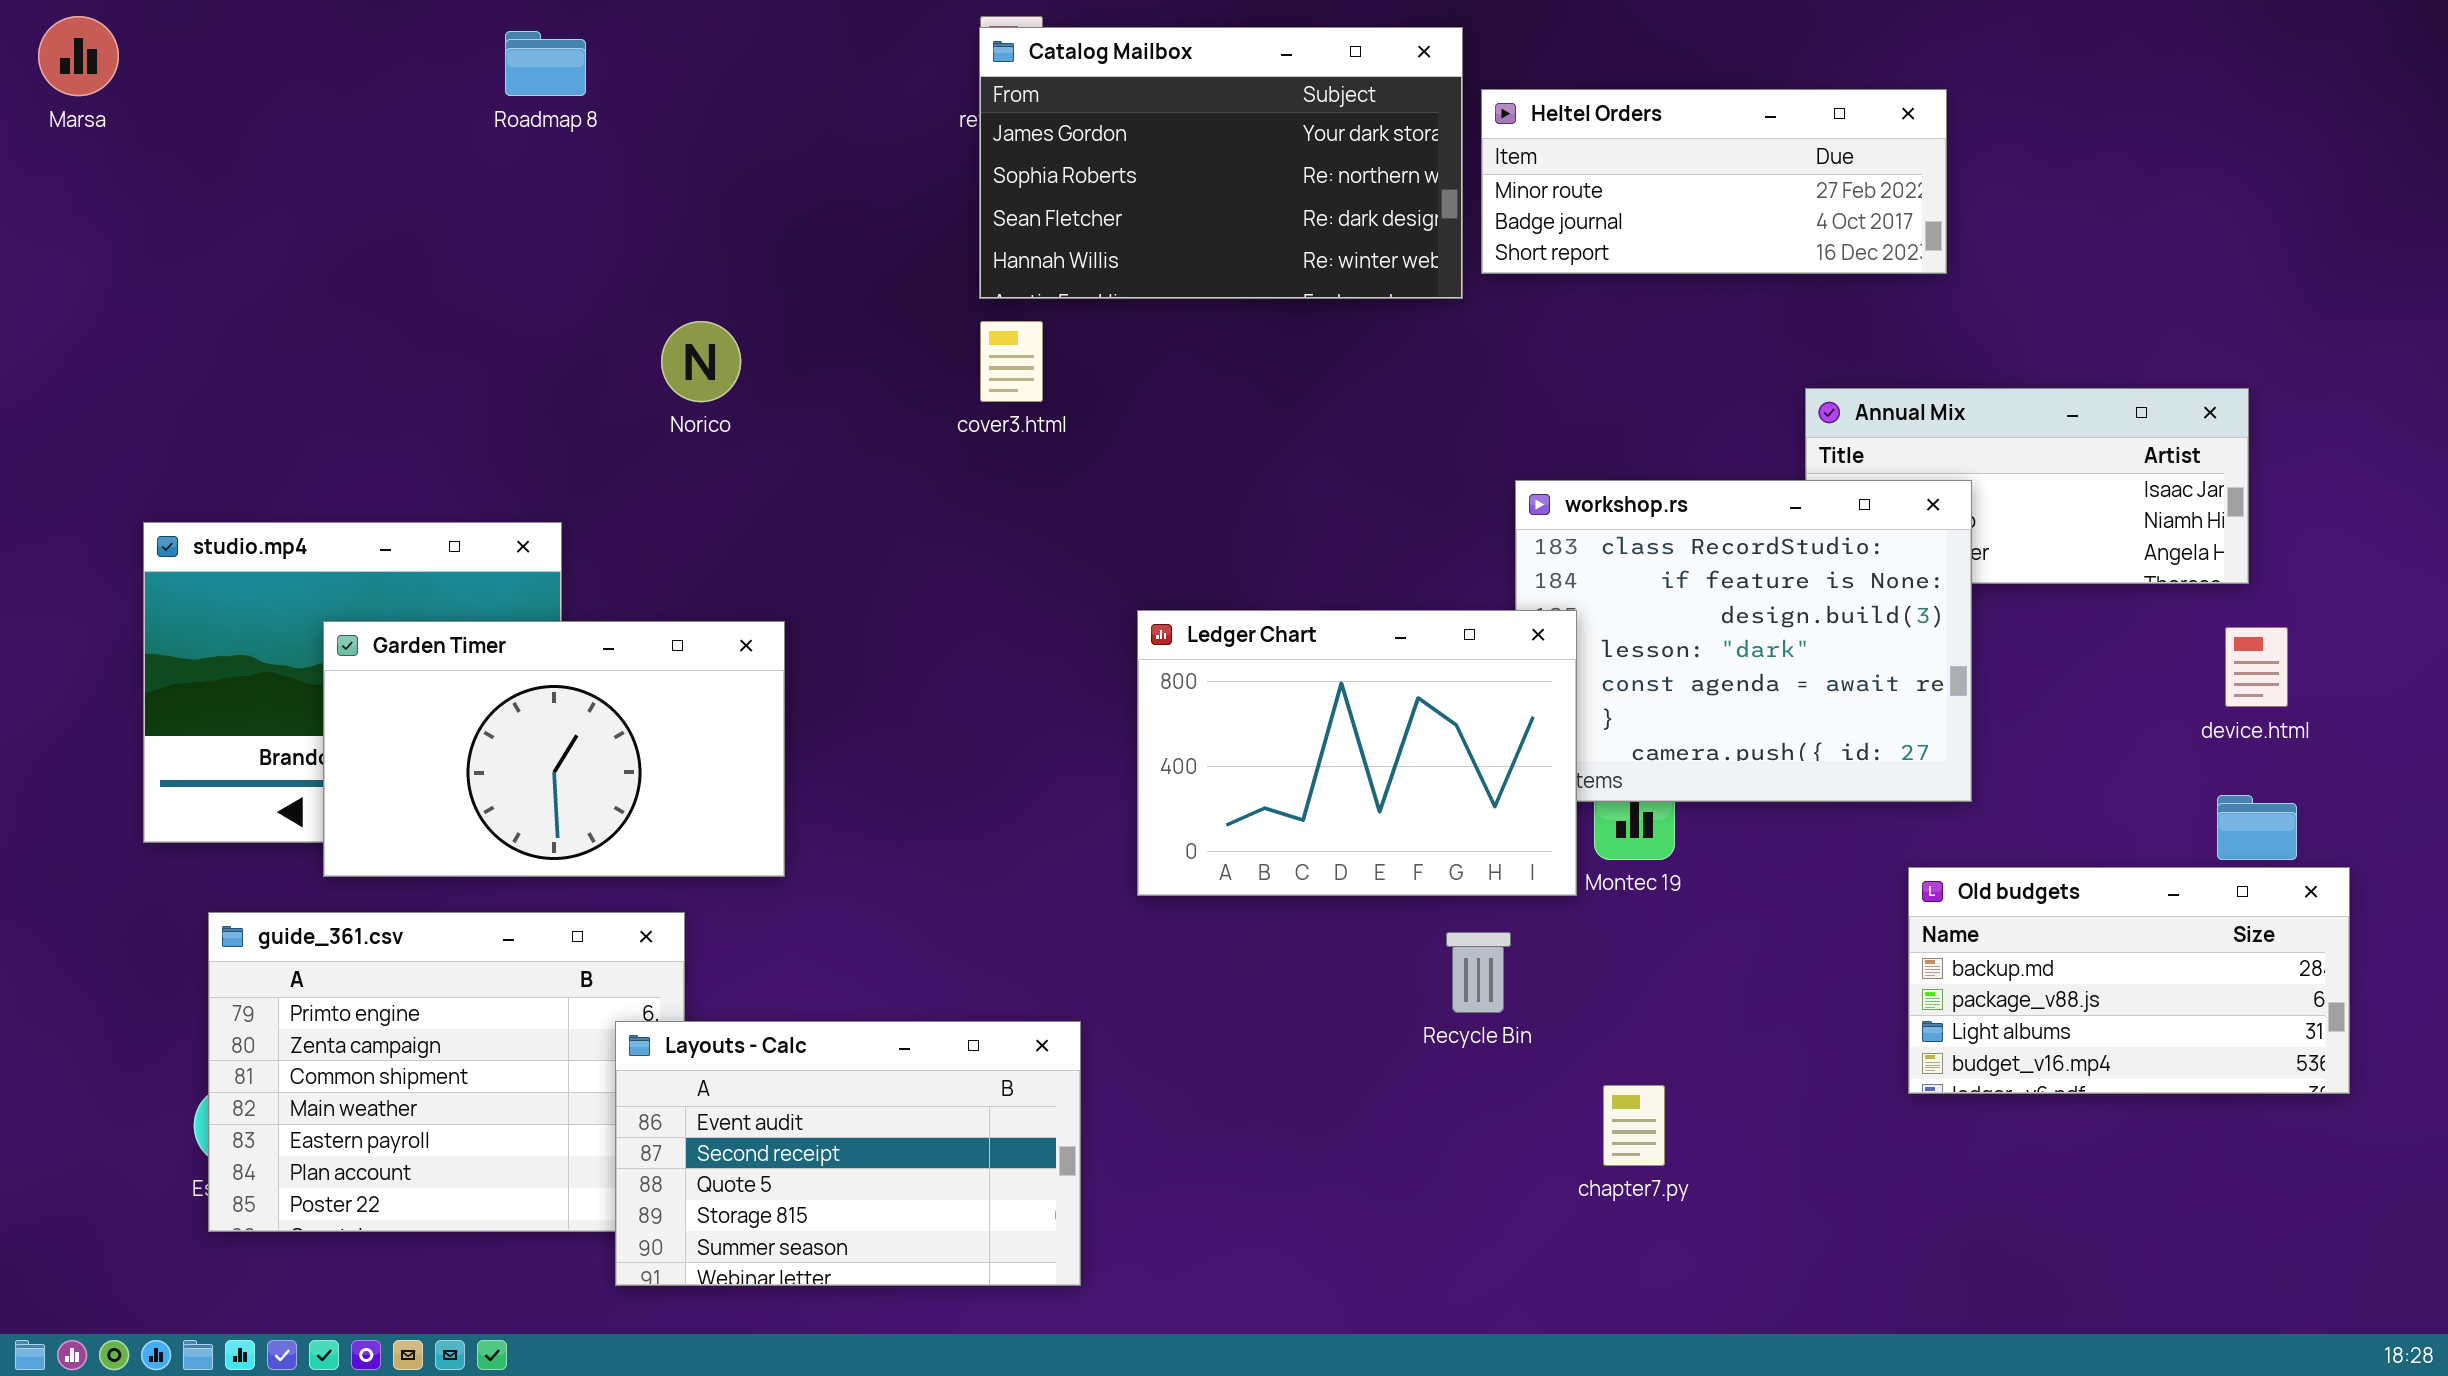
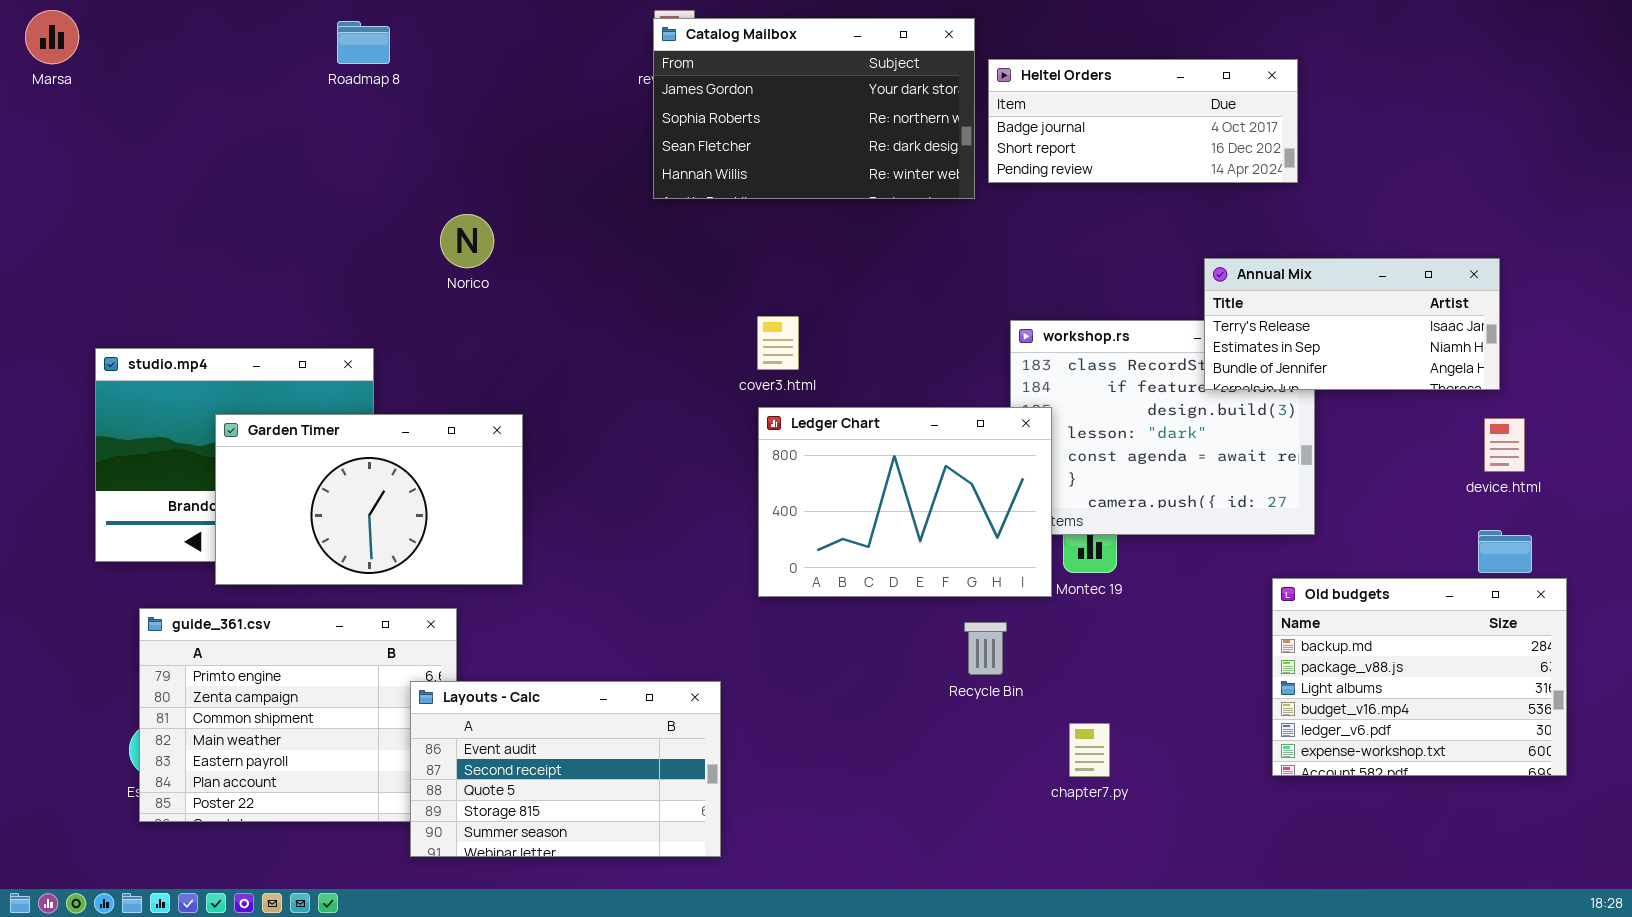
Heltel Orders: [1481,89,1947,274] -> [988,59,1298,183], scrolled down 1 row
cover3.html: [980,321,1043,402] -> [757,316,799,370], moved
Annual Mix: [1805,388,2249,584] -> [1204,258,1500,390], raised
Old budgets: [1908,867,2350,1094] -> [1272,578,1567,776], resized

